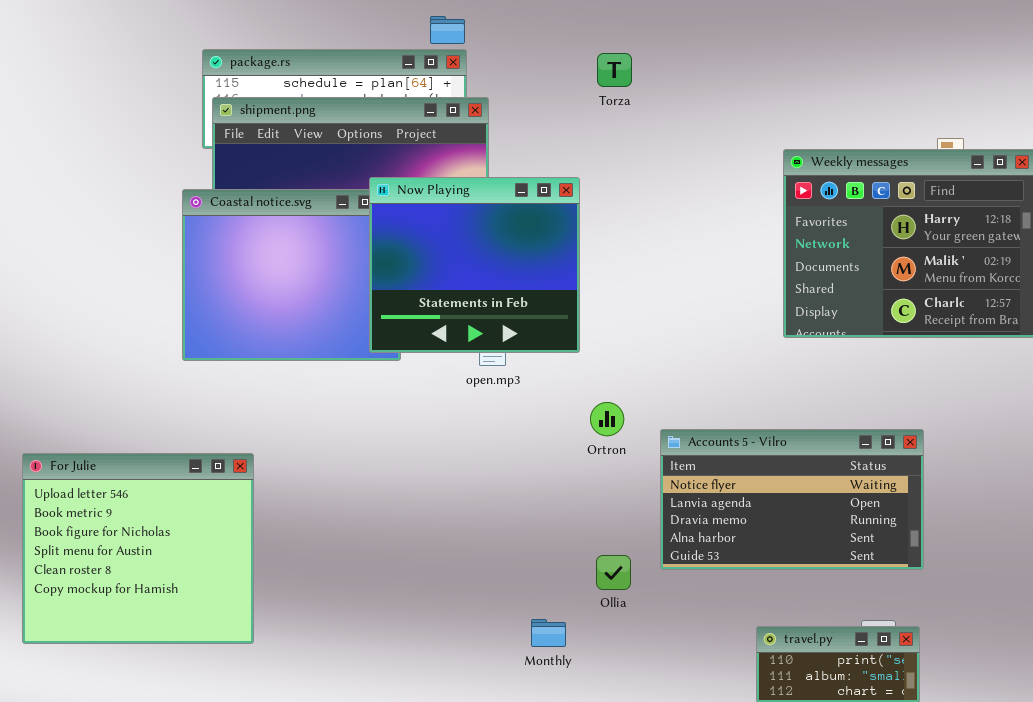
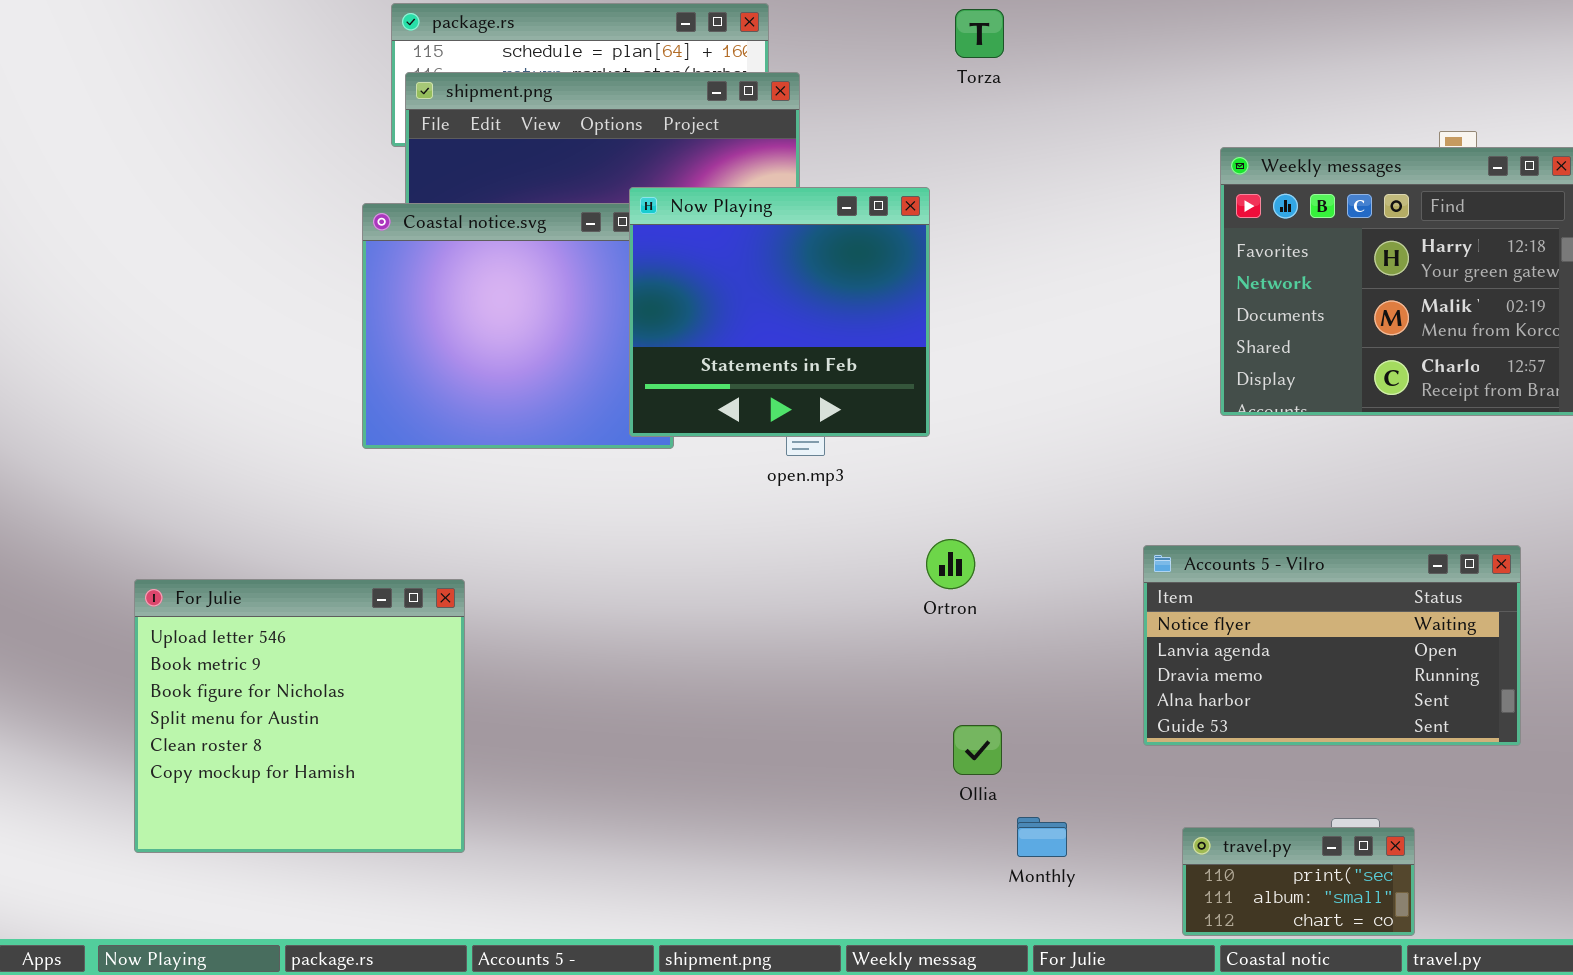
Ortron: [590,402,624,436] -> [926,539,975,589], moved
Accounts 5 - Vilro: [660,429,924,570] -> [1143,545,1521,746], moved
Monthly: [531,619,566,647] -> [1017,817,1067,857], moved

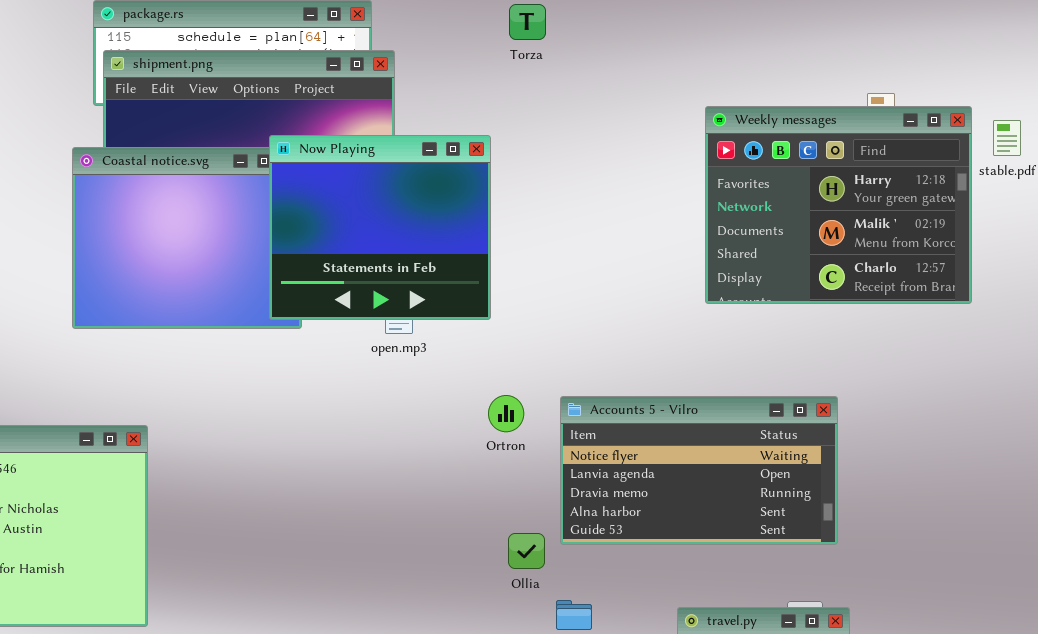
Accounts 5 - Vilro: [1143,545,1521,746] -> [560,396,838,545], moved

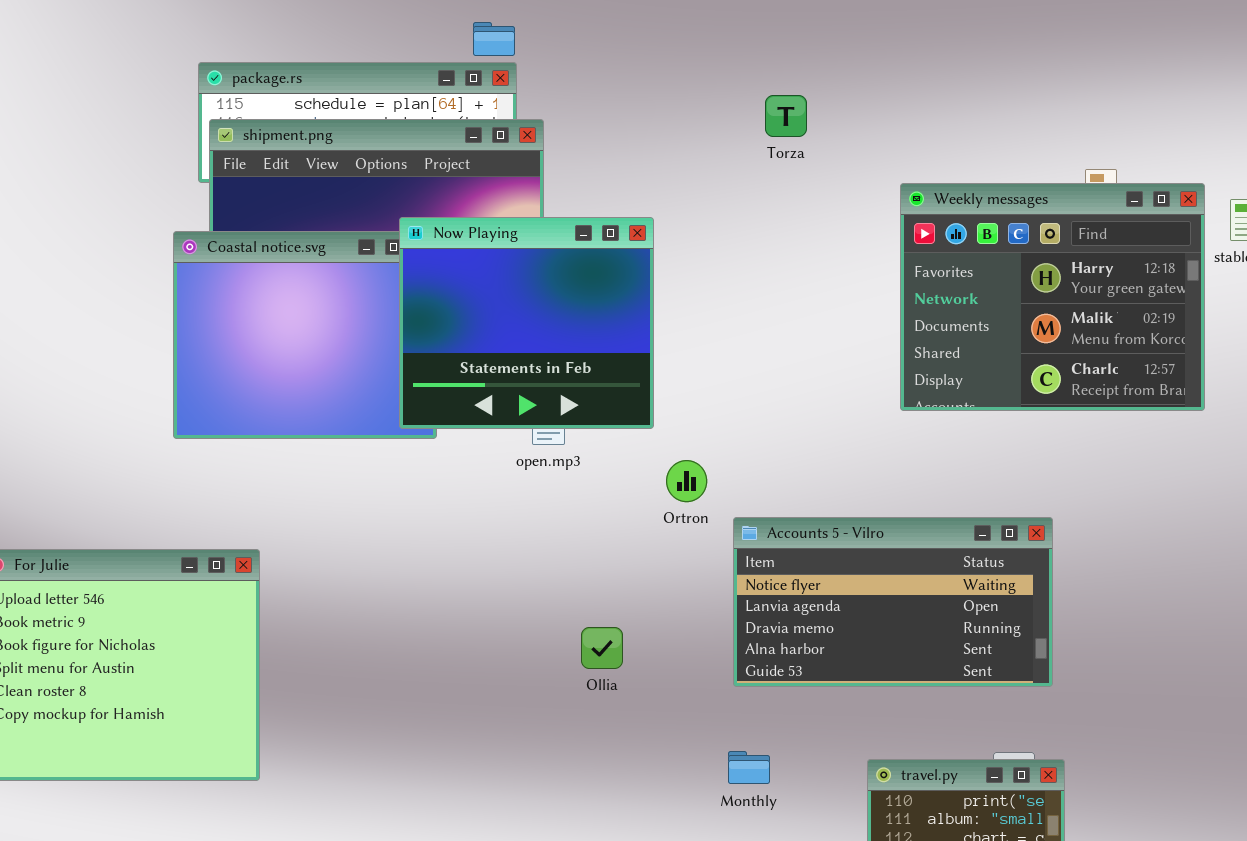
Torza: [509,4,546,40] -> [765,95,807,137], moved
Ortron: [488,395,524,432] -> [666,460,707,502], moved
Ollia: [508,533,545,569] -> [581,627,623,669], moved

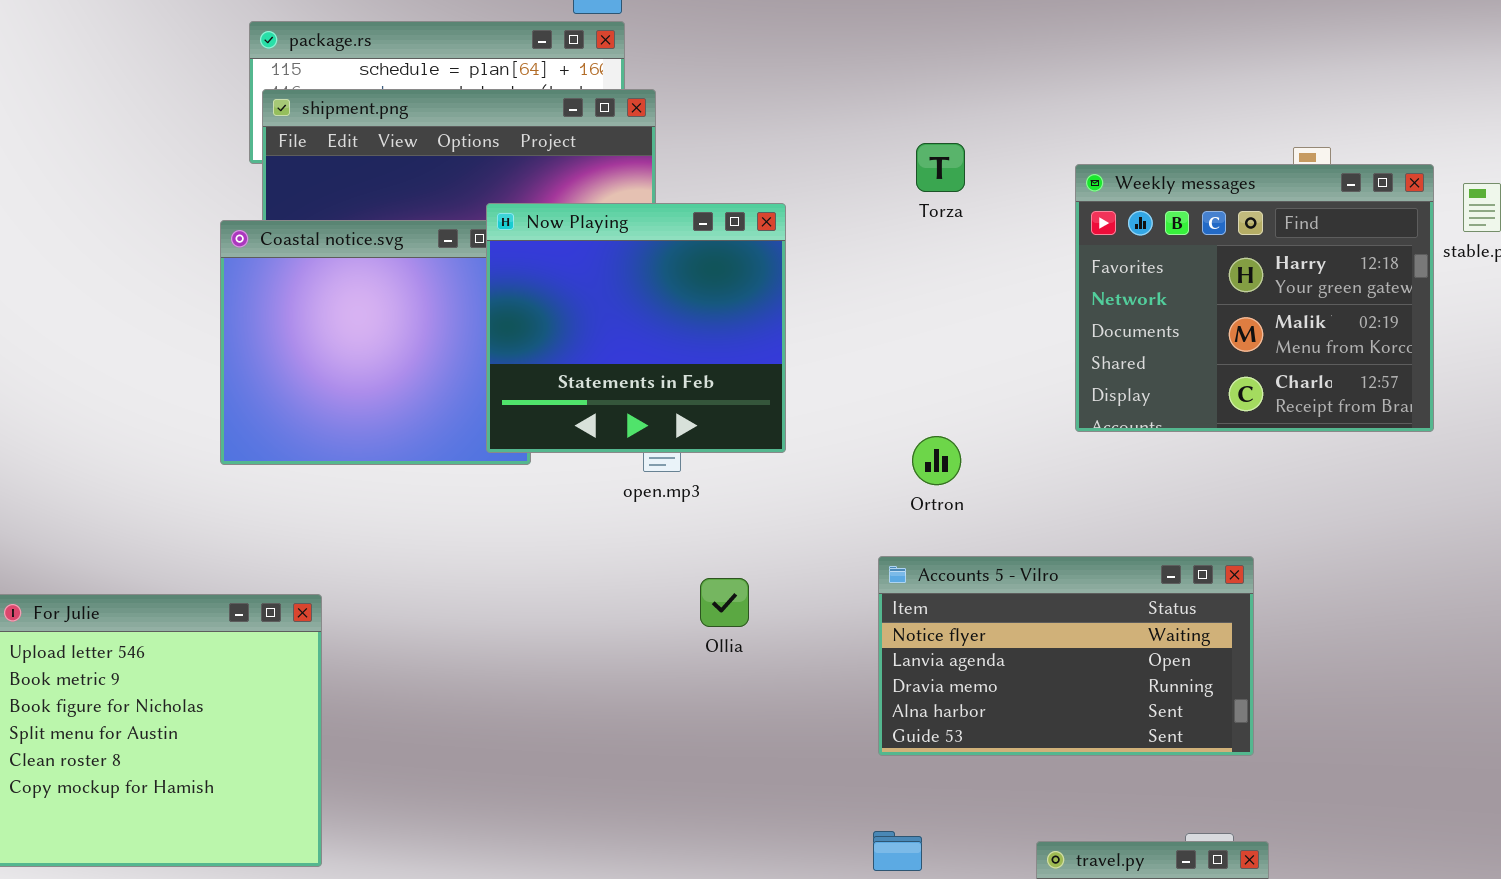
Torza: [765,95,807,137] -> [916,143,965,192], moved
Ortron: [666,460,707,502] -> [912,436,961,485], moved
Ollia: [581,627,623,669] -> [700,578,749,627], moved

